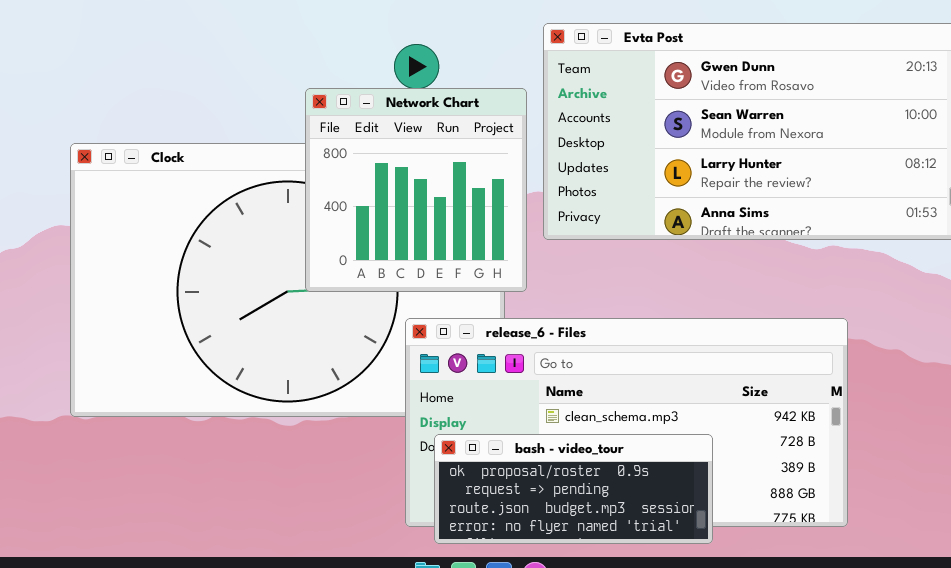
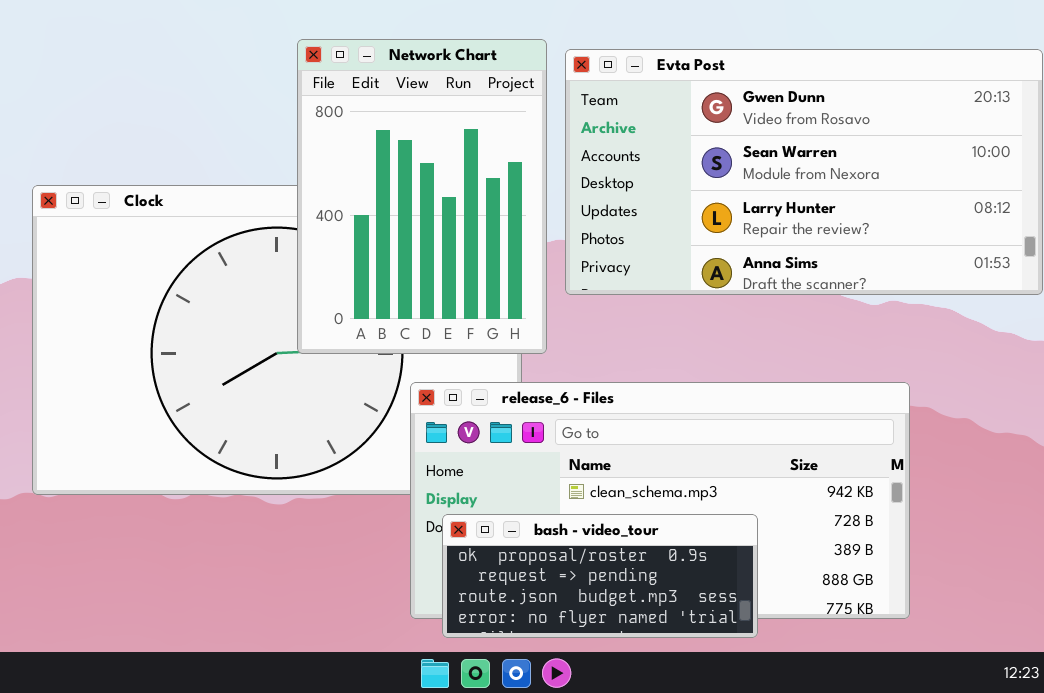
Network Chart: [305,88,527,292] -> [297,39,547,354], resized

